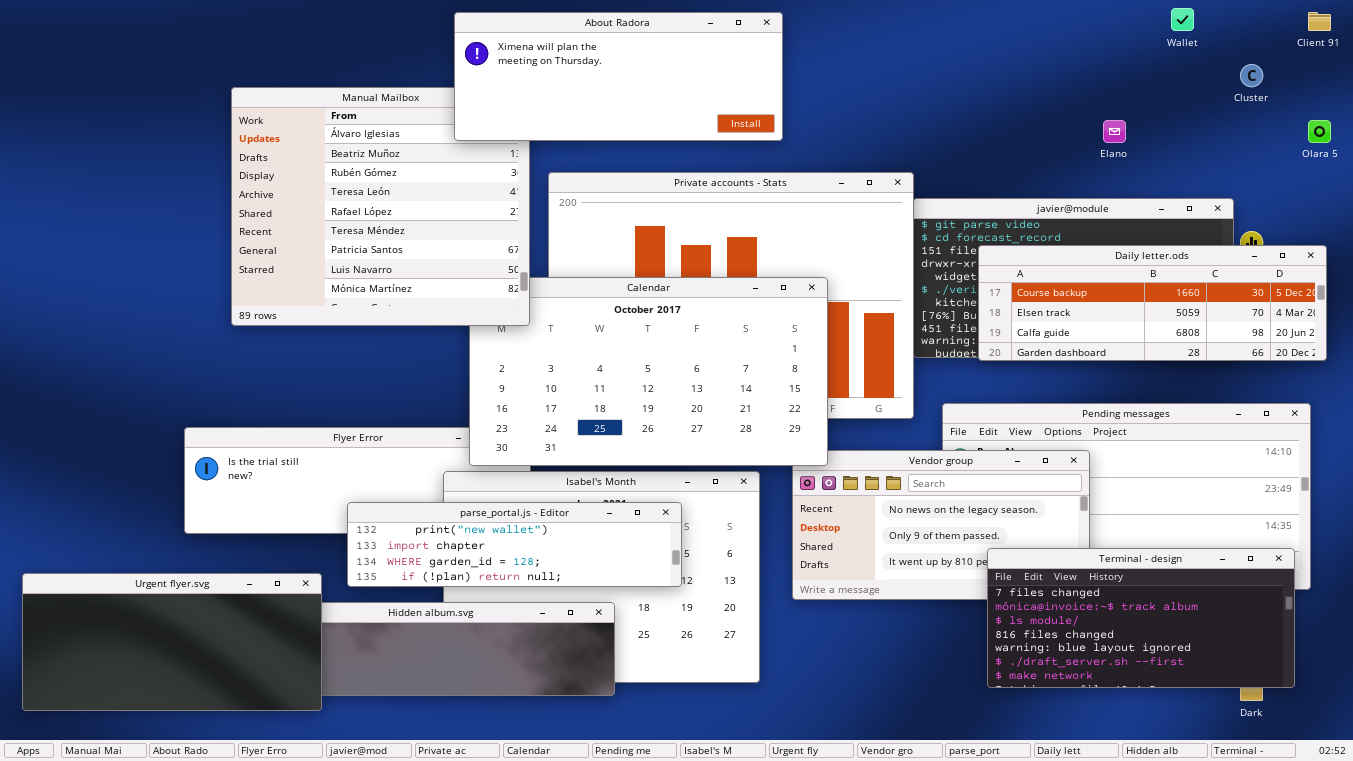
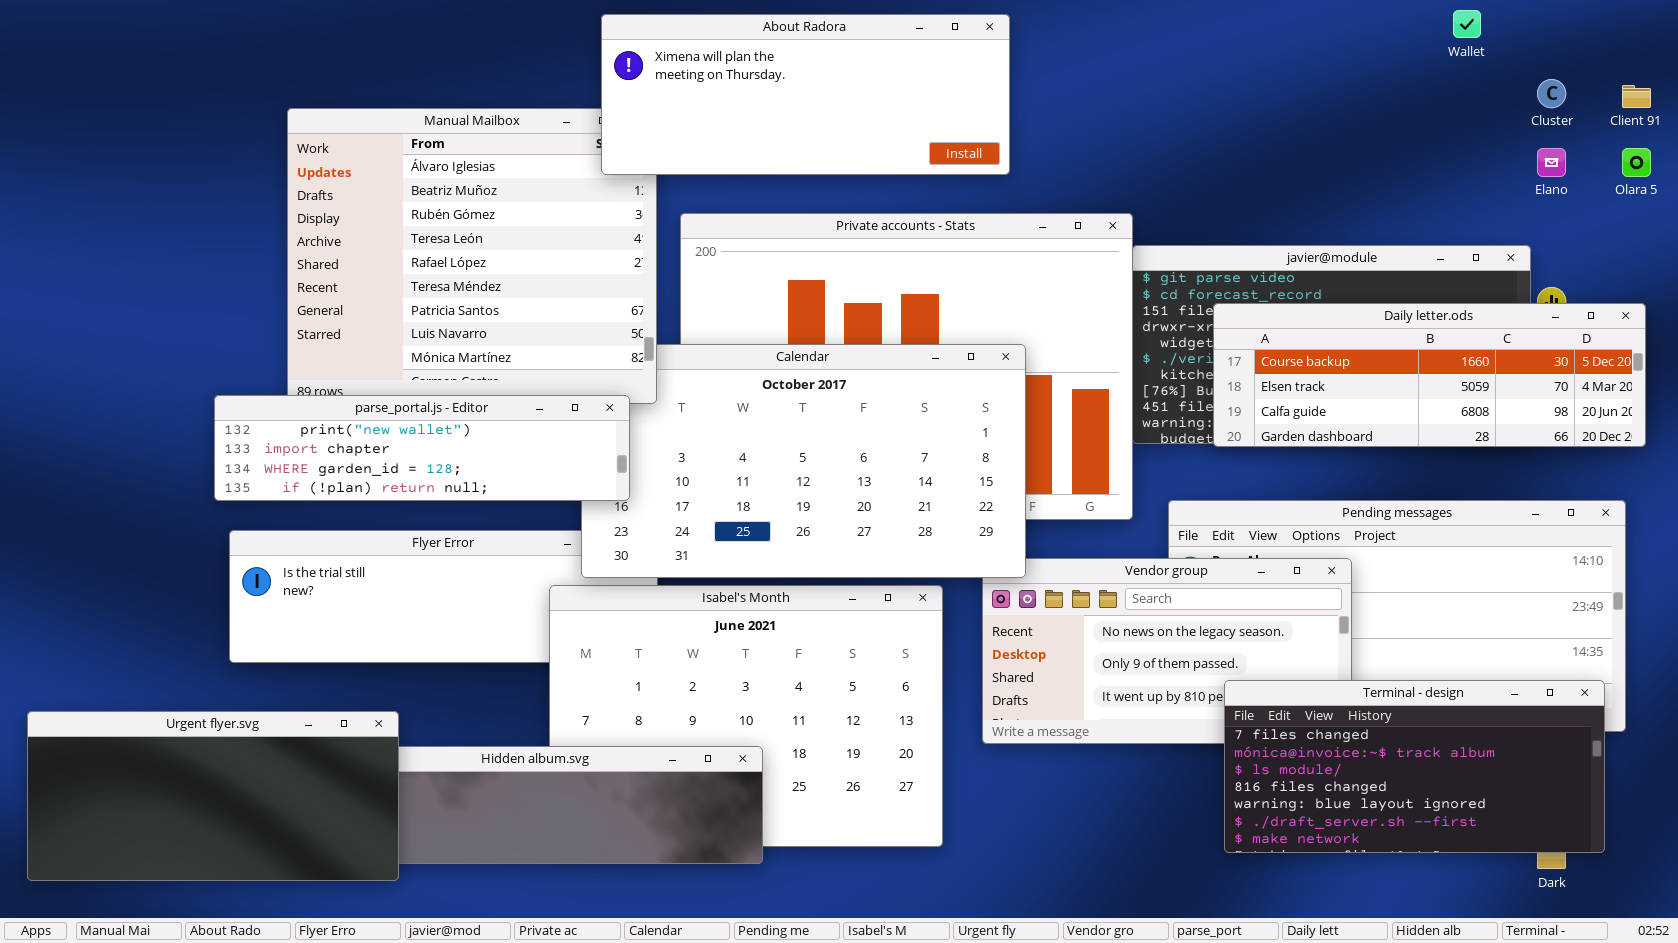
About Radora: [454,12,783,141] -> [601,14,1010,175], moved
Client 91: [1308,12,1331,31] -> [1622,85,1651,108], moved
Elano: [1103,120,1126,143] -> [1537,148,1566,177], moved
parse_portal.js - Editor: [347,502,682,587] -> [214,395,630,501], moved

